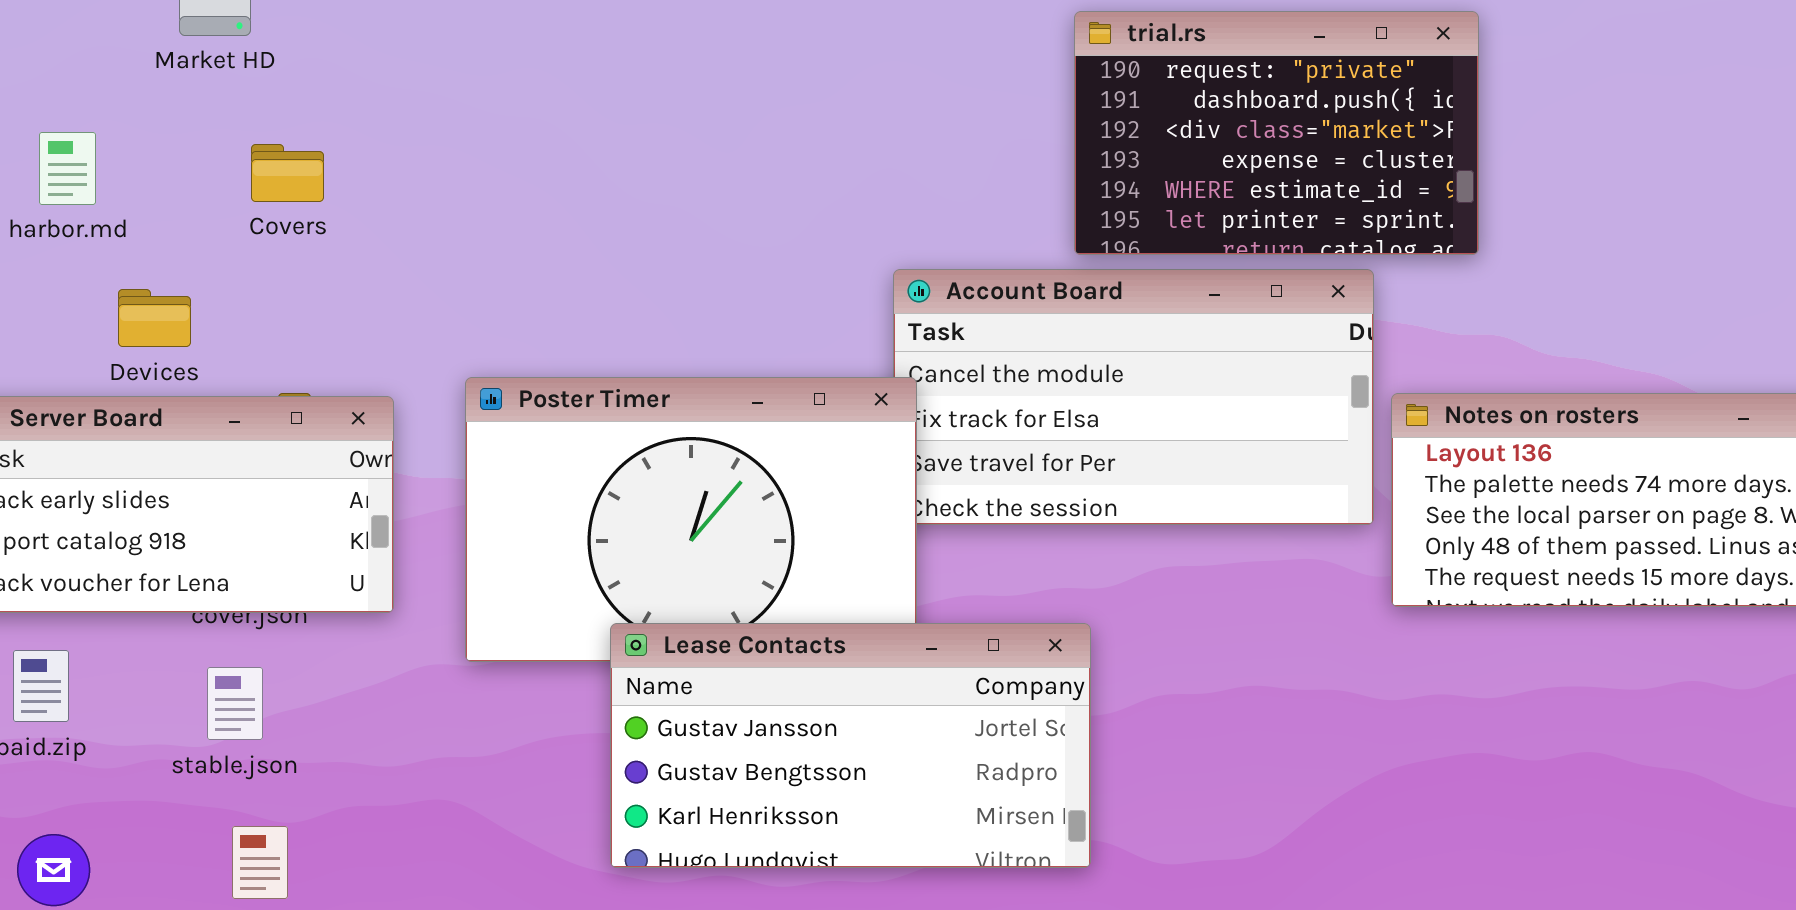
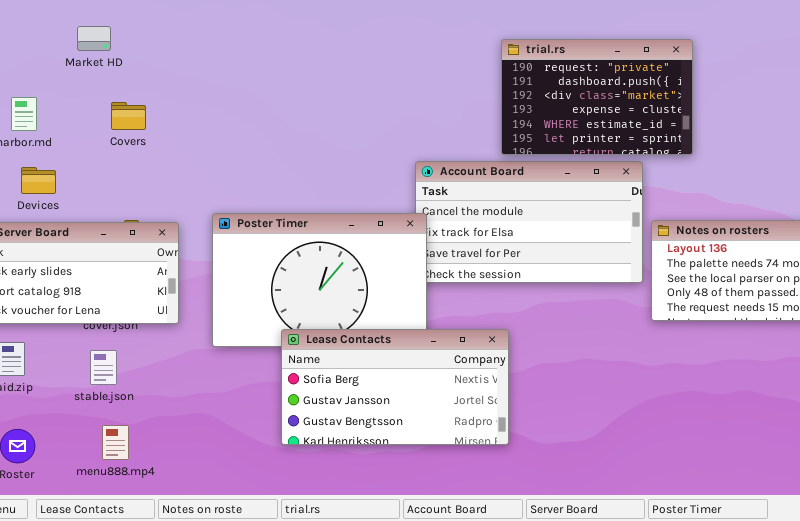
Devices: [118,289,191,347] -> [21,167,56,194], moved
Lease Contacts: [610,623,1091,868] -> [281,329,509,445], scrolled up 1 row

